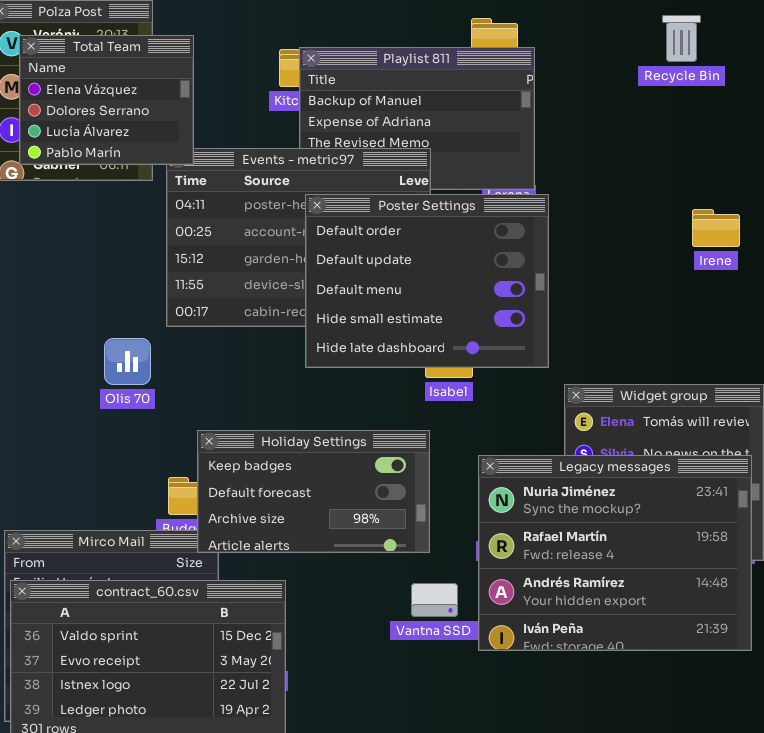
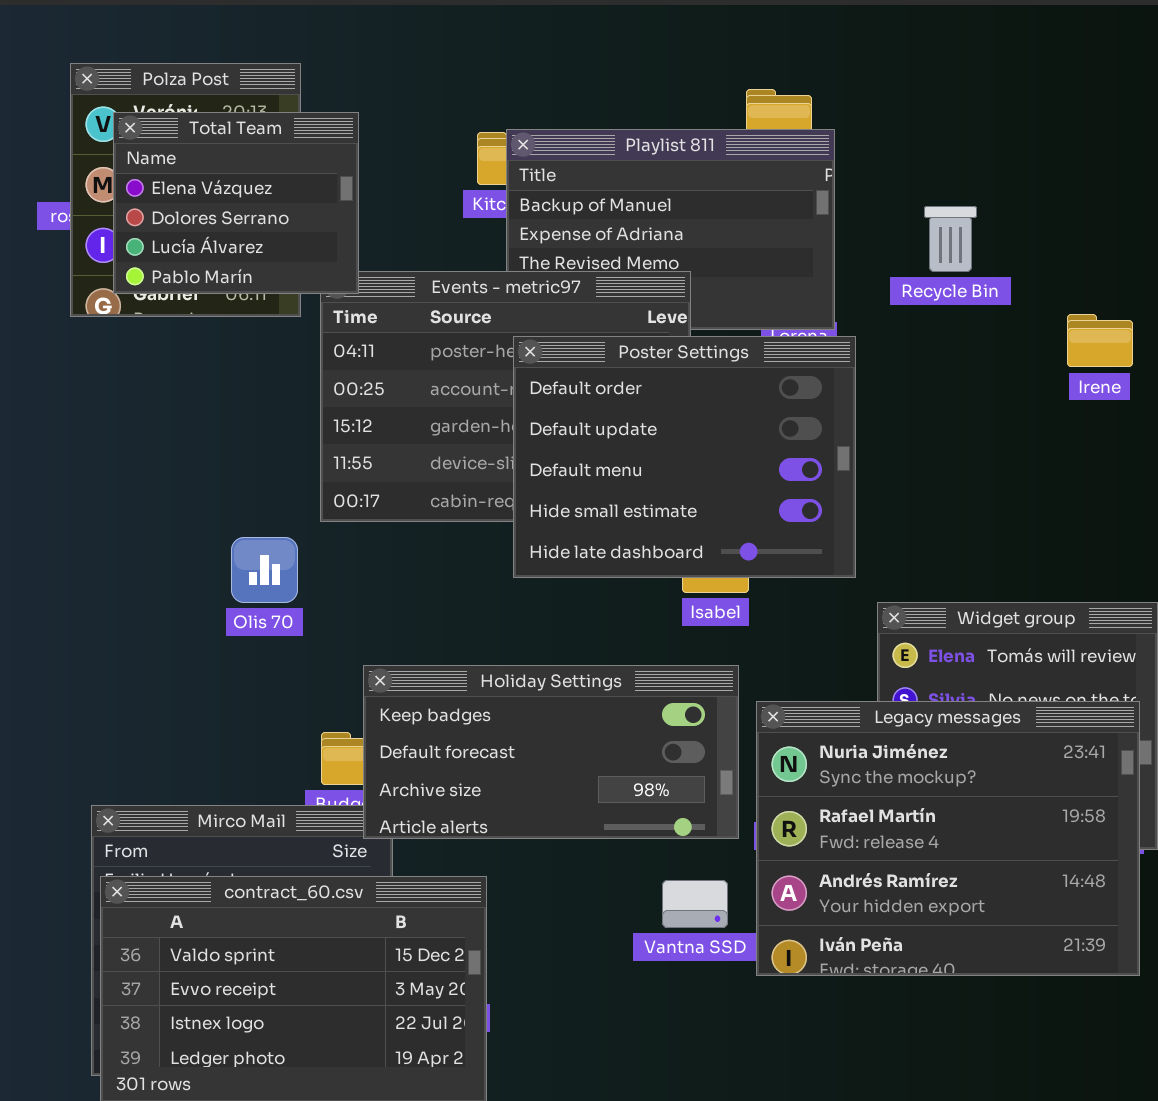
Recycle Bin: [662,15,701,62] -> [924,206,977,272], moved
Irene: [692,209,740,247] -> [1067,314,1133,367], moved
Holiday Settings: [197,430,430,553] -> [363,665,739,839], resized

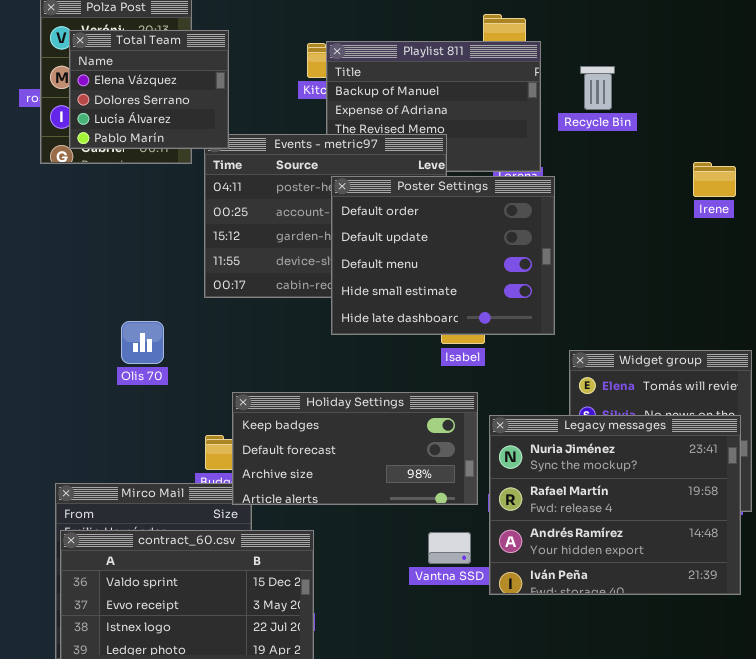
Recycle Bin: [924,206,977,272] -> [580,66,615,110], moved
Olis 70: [231,537,298,603] -> [121,321,164,364], moved

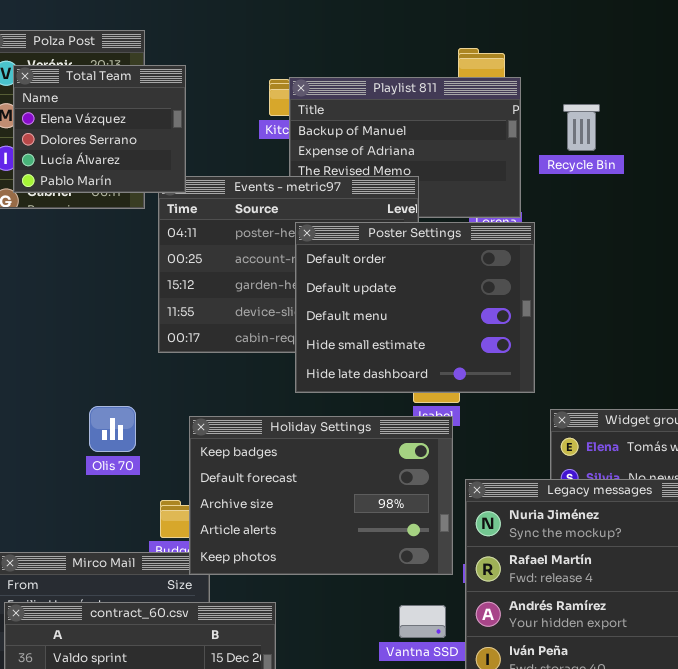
Olis 70: [121,321,164,364] -> [89,406,136,452], moved
Holiday Settings: [232,392,478,505] -> [189,416,453,575], resized

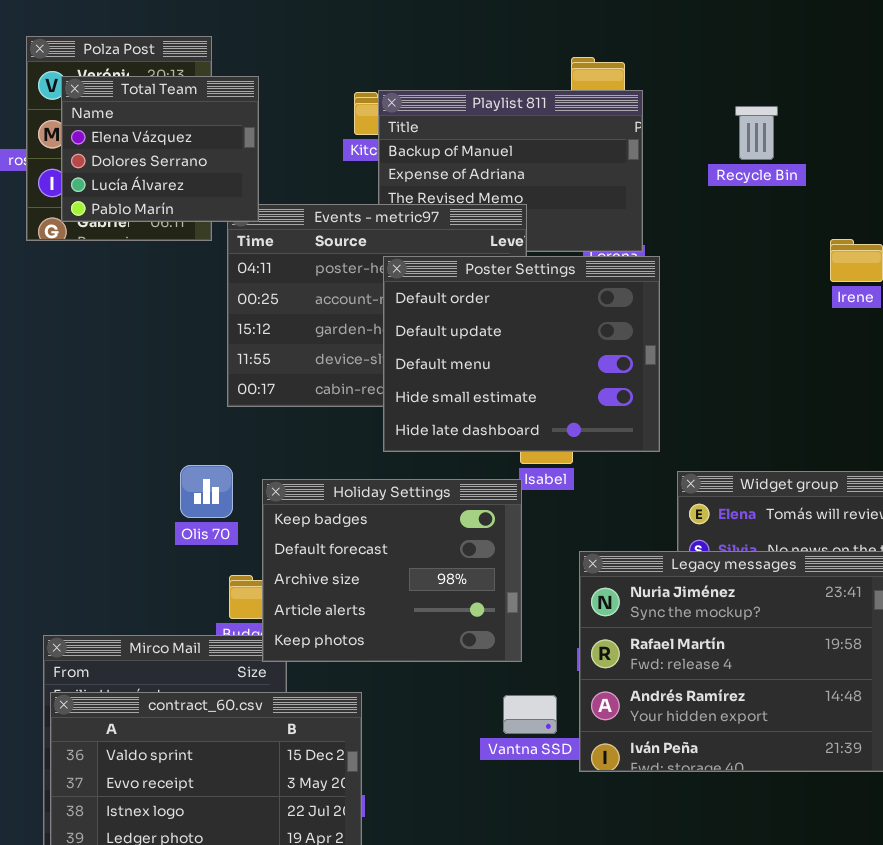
Recycle Bin: [563,104,600,151] -> [735,106,778,160], moved
Olis 70: [89,406,136,452] -> [180,465,233,518], moved
Holiday Settings: [189,416,453,575] -> [262,479,522,662], resized

